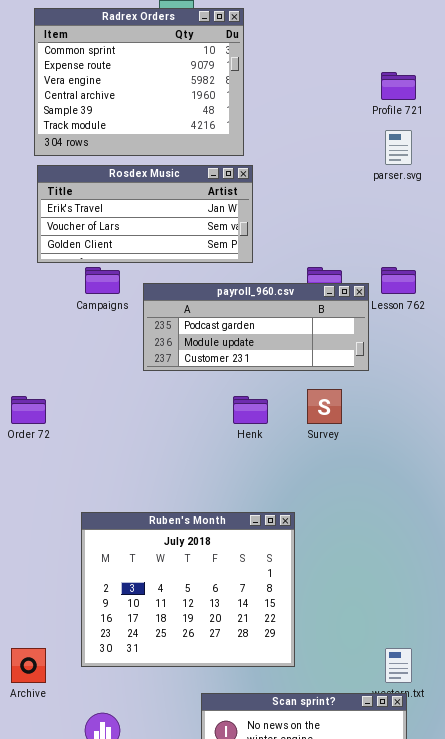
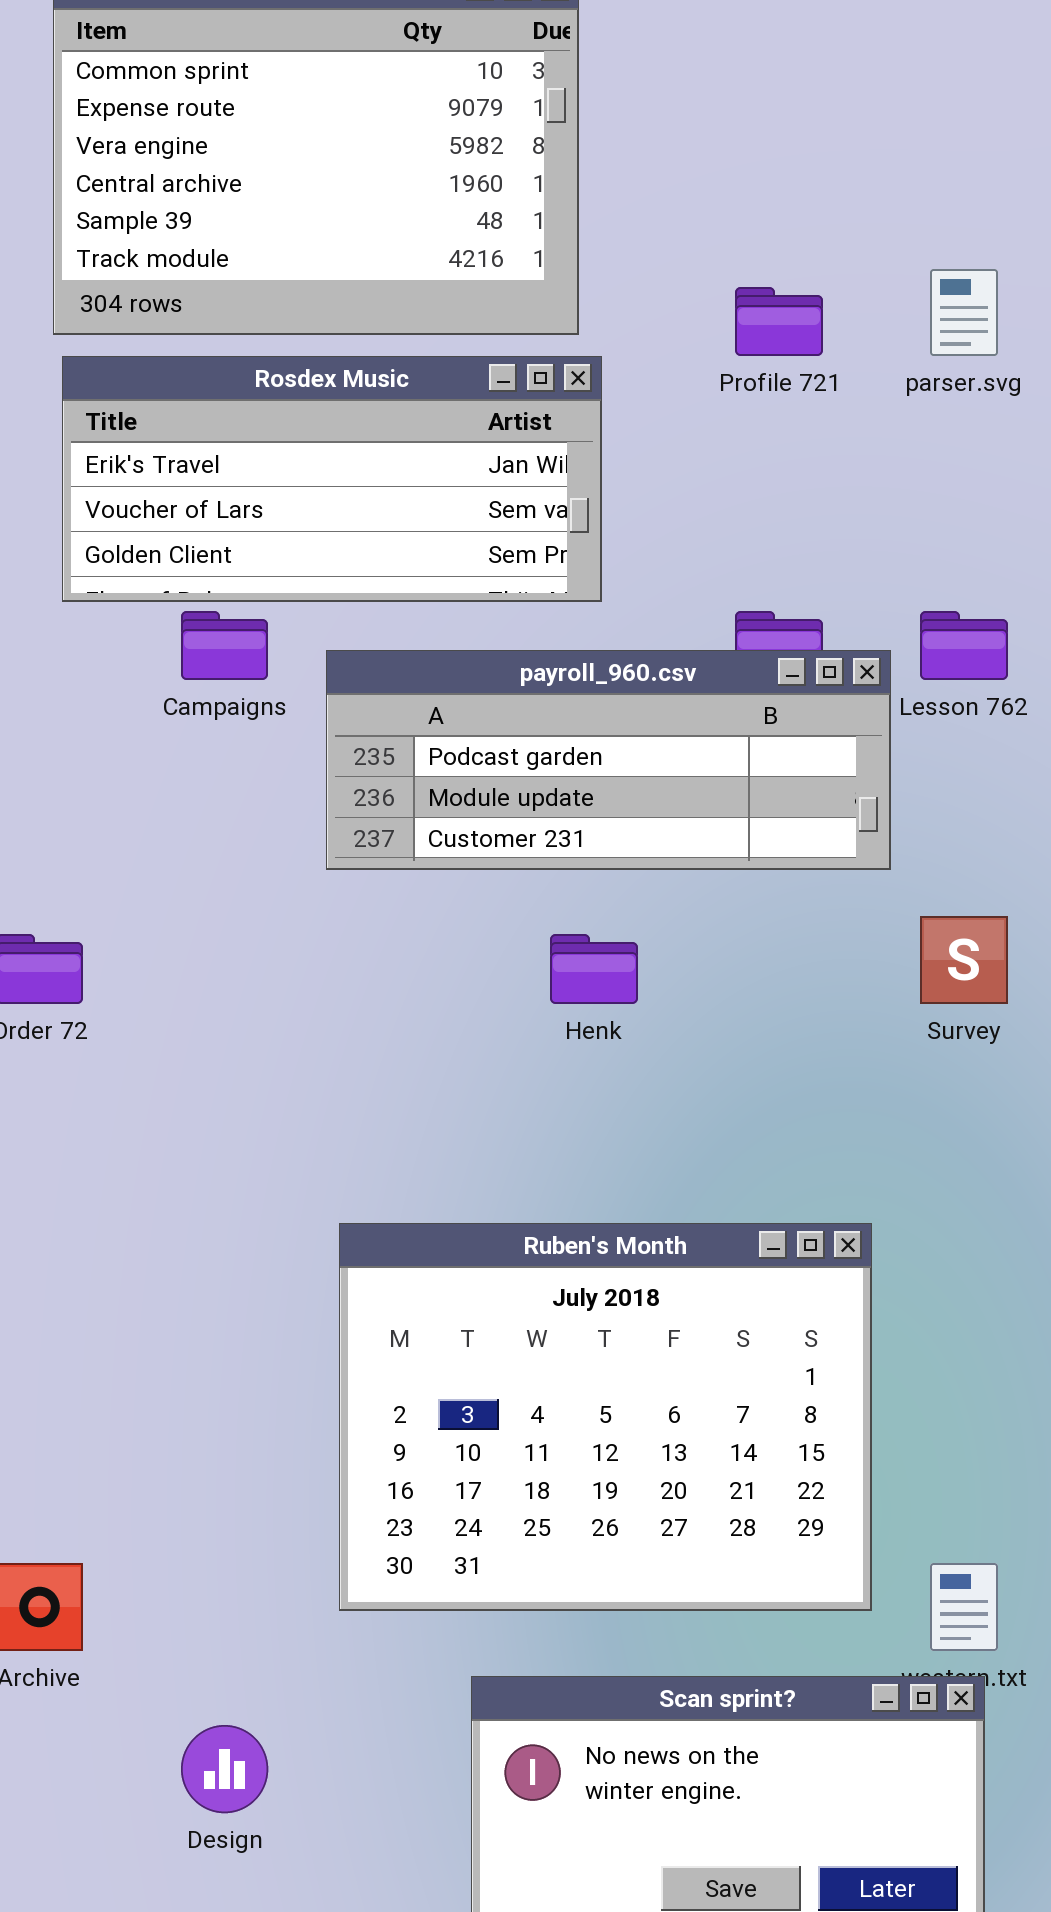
Profile 721: [381,72,416,100] -> [735,287,823,356], moved
Survey: [307,389,342,424] -> [920,916,1008,1004], moved
Ruben's Month: [81,512,295,667] -> [339,1223,872,1611], moved

